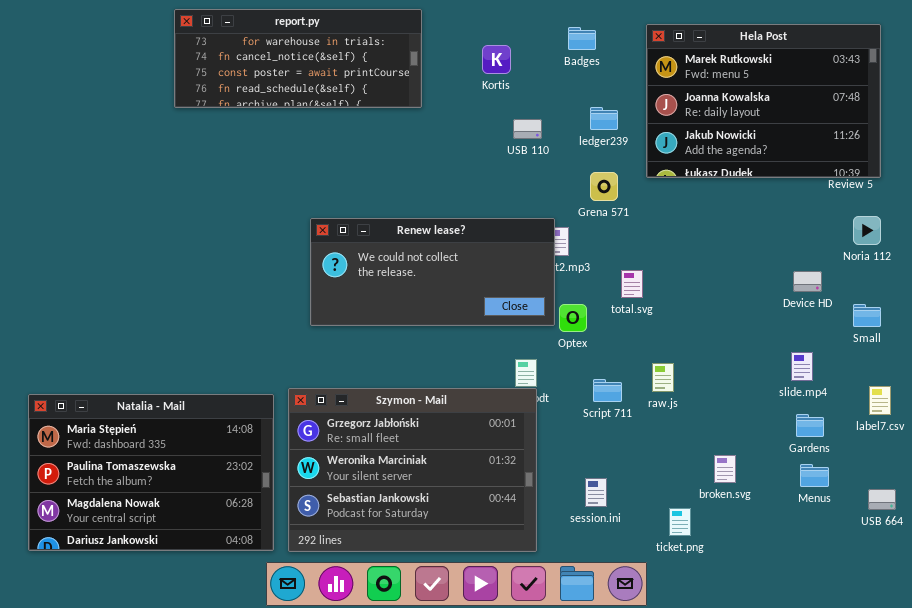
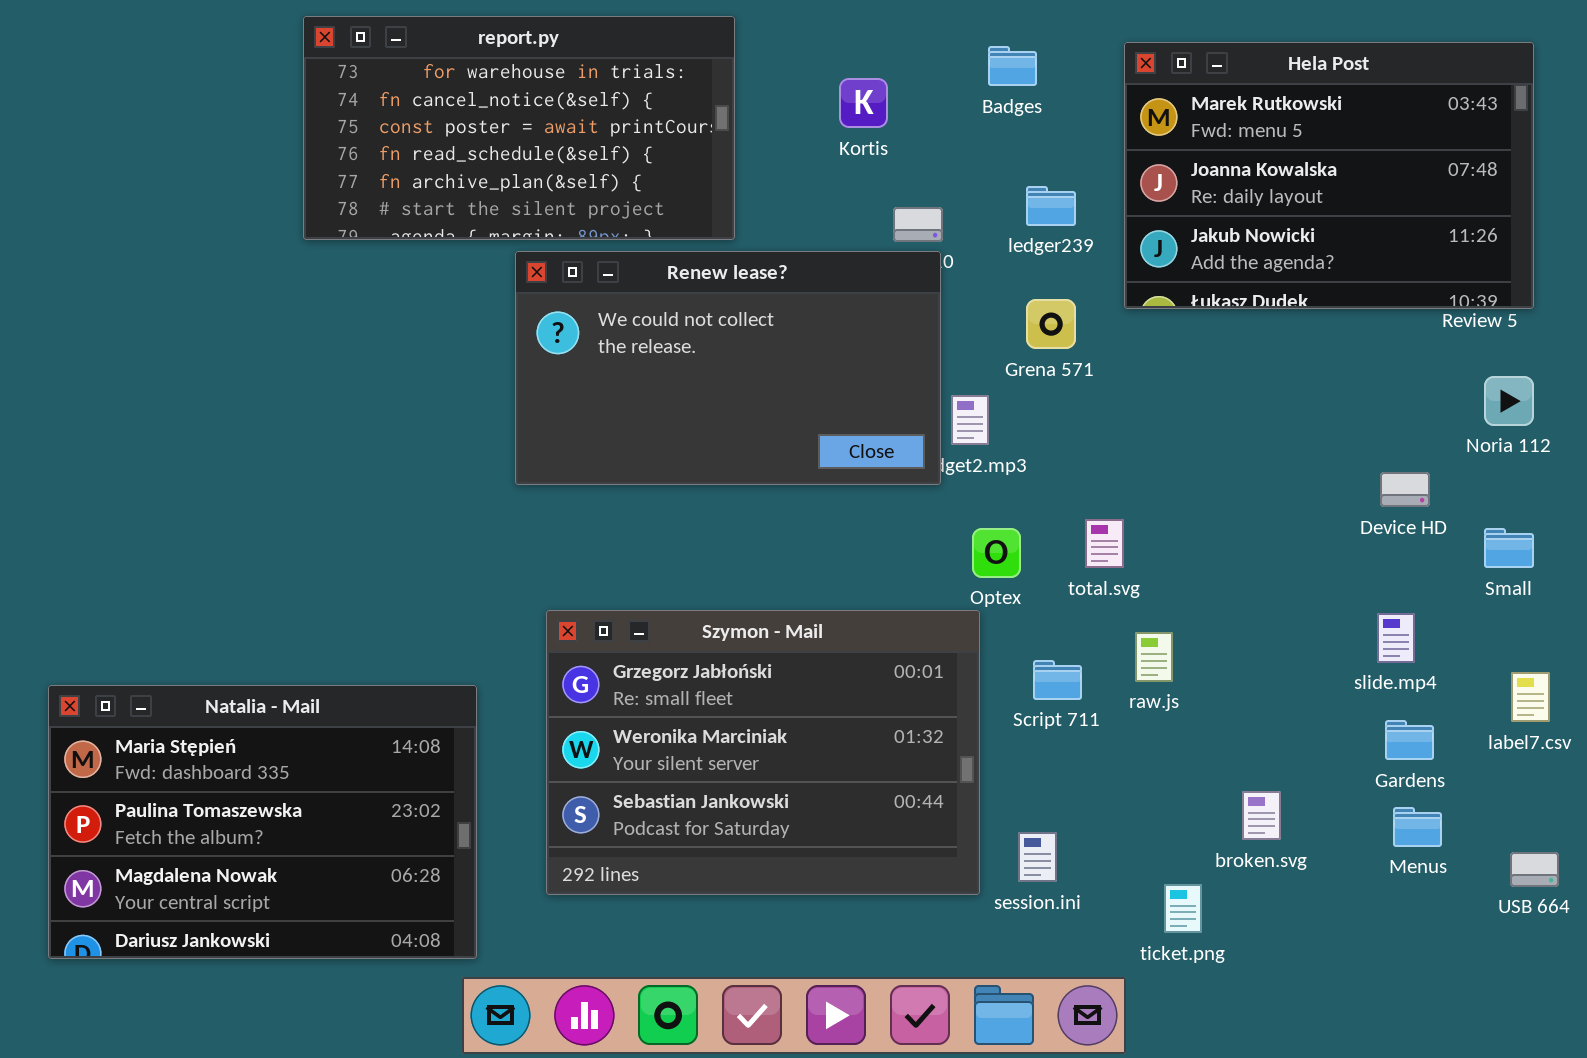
report.py: [174,9,422,108] -> [303,16,735,240], resized
Renew lease?: [310,218,555,326] -> [515,251,941,485], moved, resized
total.svg: [621,270,643,298] -> [1085,519,1124,568], moved
Szymon - Mail: [288,388,537,552] -> [546,610,980,895], moved

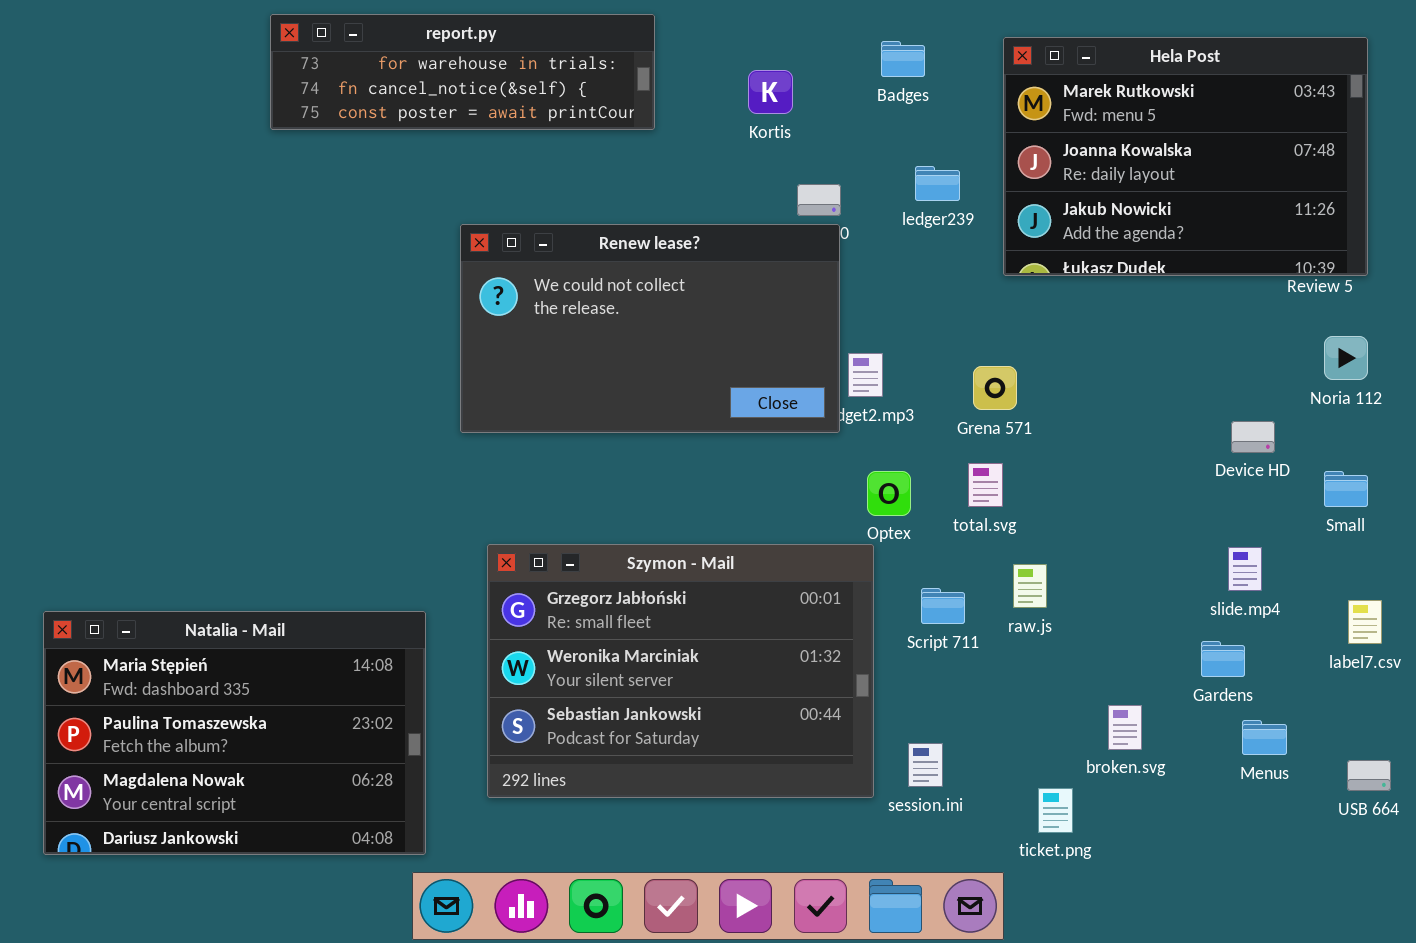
report.py: [303,16,735,240] -> [270,14,655,130], resized
Grena 571: [1026,299,1076,349] -> [973,366,1017,410], moved
Gardens: [1385,720,1434,760] -> [1201,641,1245,677], moved

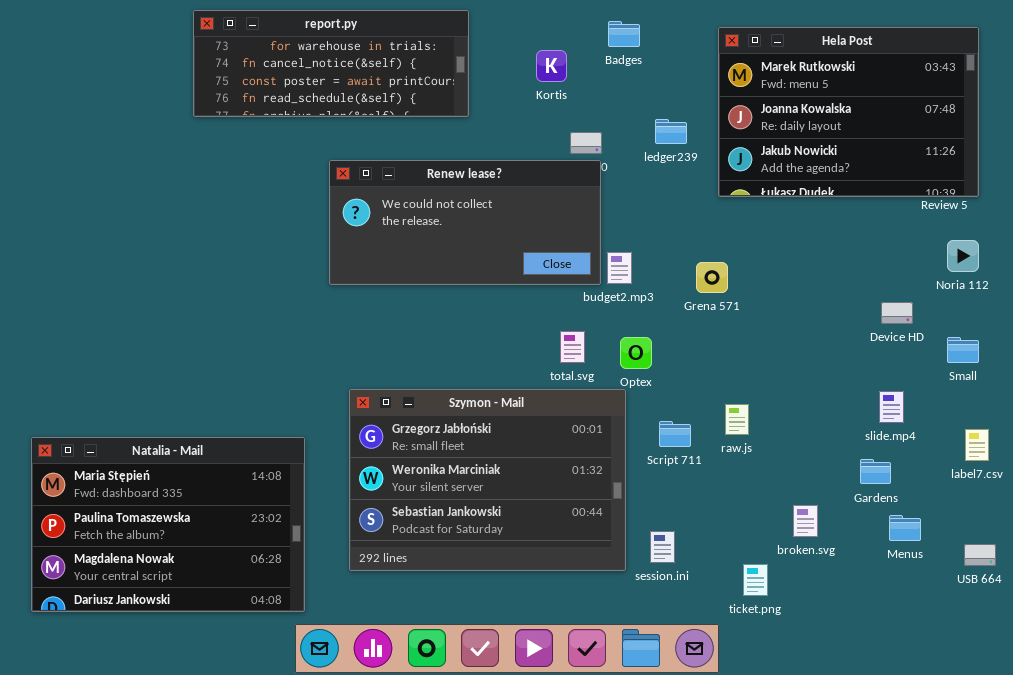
report.py: [270,14,655,130] -> [193,10,469,117], resized
Badges: [881,41,925,77] -> [608,21,640,47], moved
Renew lease?: [460,224,840,433] -> [329,160,601,285], resized
total.svg: [968,463,1003,507] -> [560,331,585,363], moved

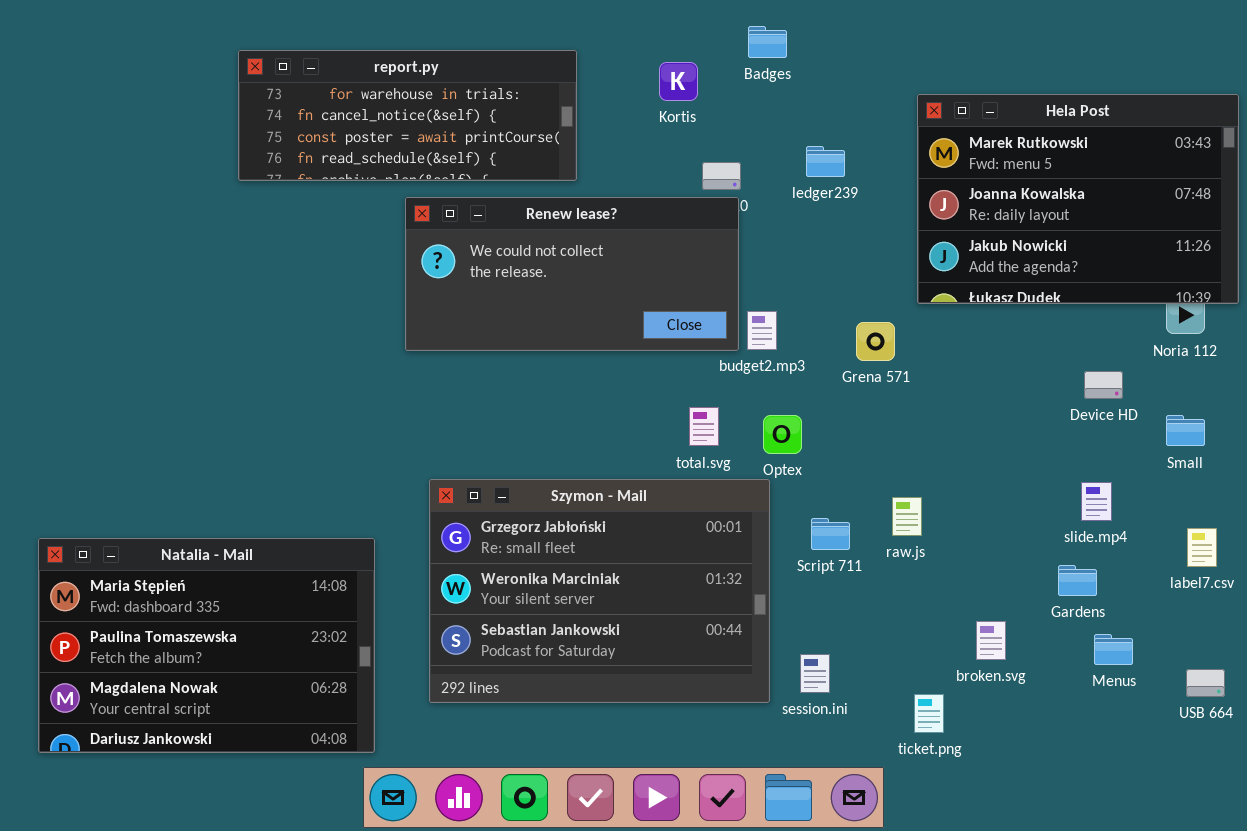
report.py: [193,10,469,117] -> [238,50,577,181], moved
Hela Post: [718,27,979,197] -> [917,94,1239,304], moved

